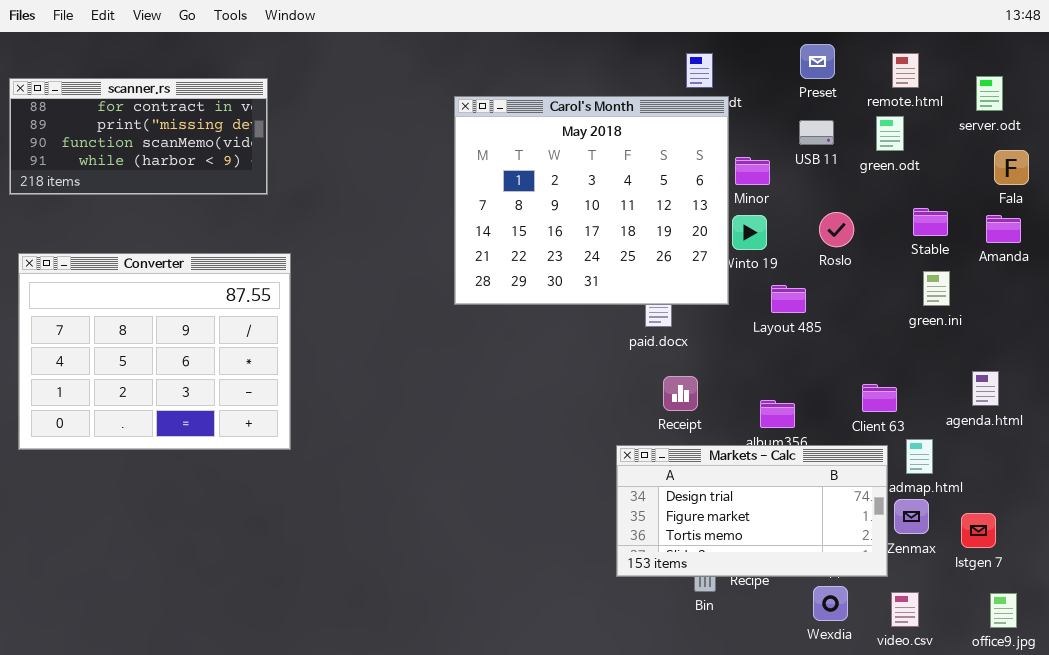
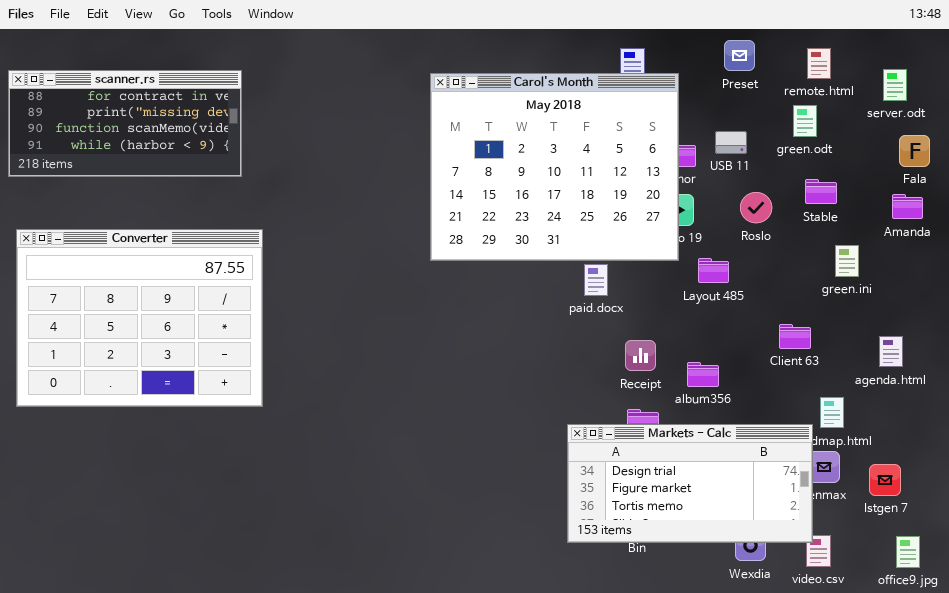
Carol's Month: [454,96,729,305] -> [430,73,679,261], moved
USB 11: [799,120,834,145] -> [715,131,747,154], moved
Stable: [913,208,948,236] -> [805,179,837,204], moved
Receipt: [663,376,698,411] -> [625,340,656,371], moved
Client 63: [862,384,897,412] -> [779,324,811,349], moved
Markets - Calc: [616,445,888,577] -> [567,424,813,543], moved

